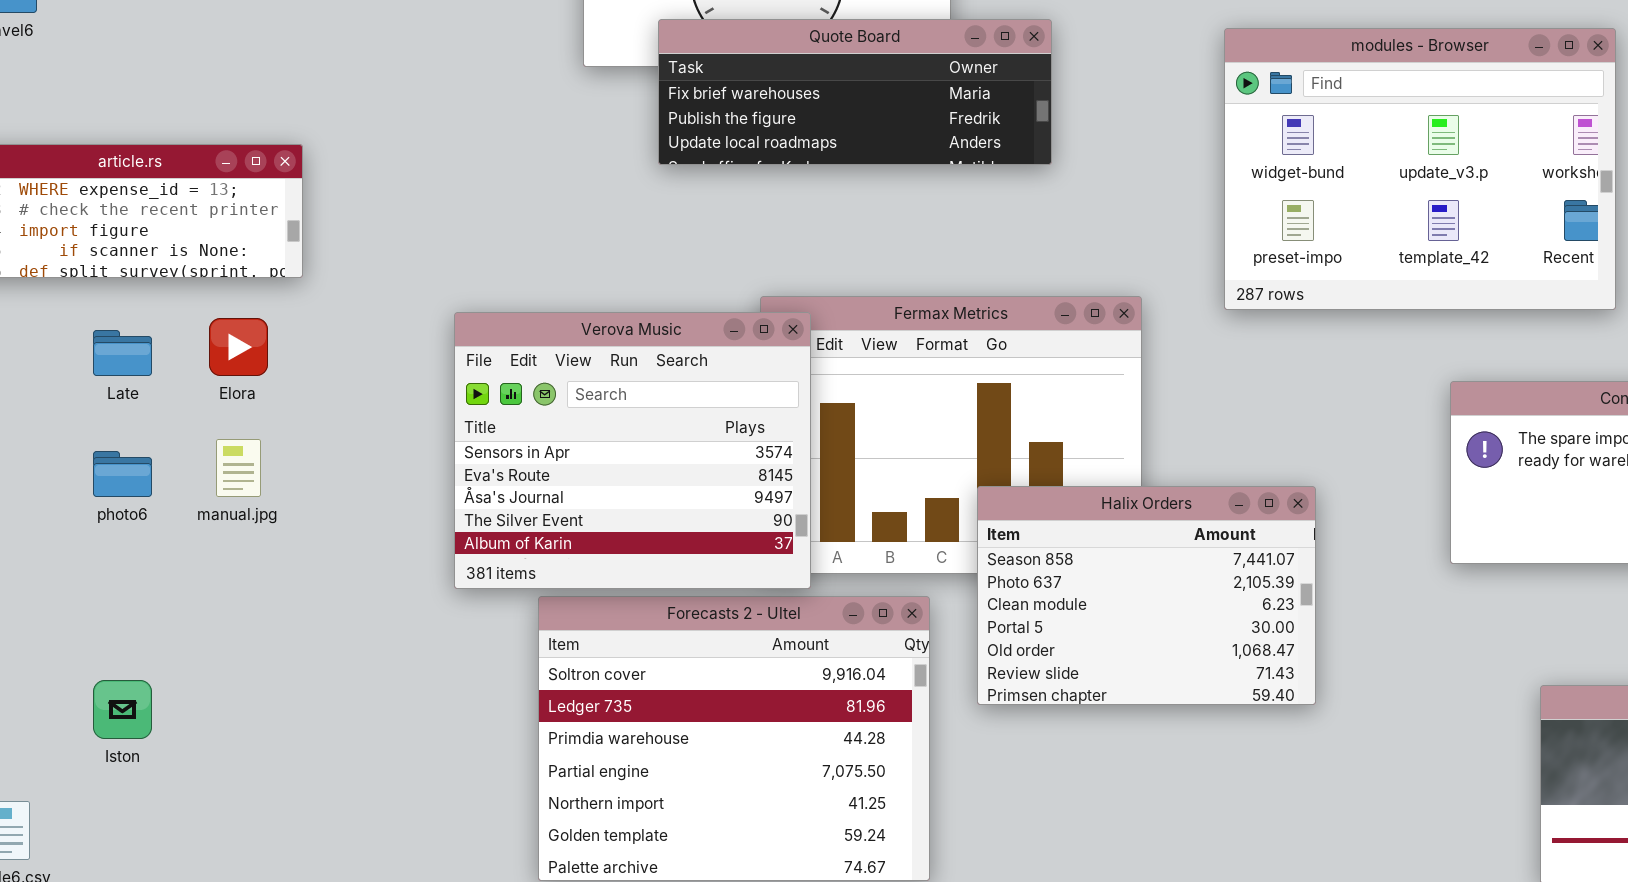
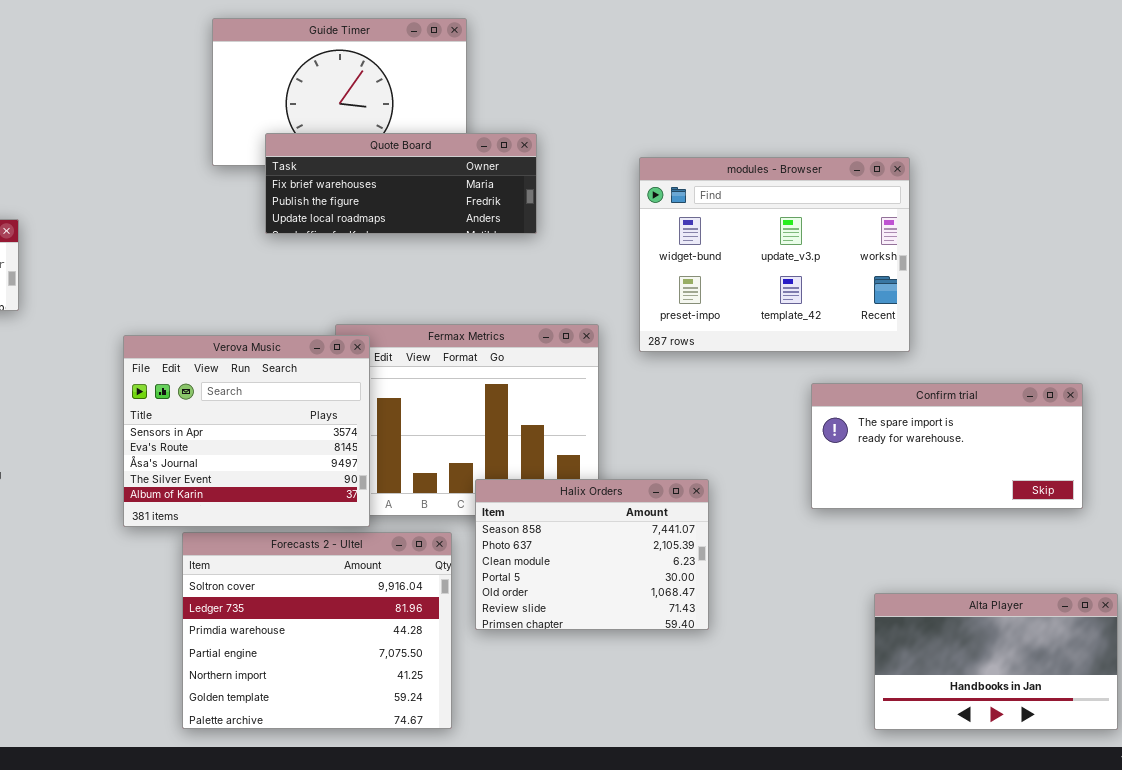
modules - Browser: [1224,28,1616,310] -> [639,157,910,352], moved
Halix Orders: [977,486,1316,705] -> [475,479,709,630], moved

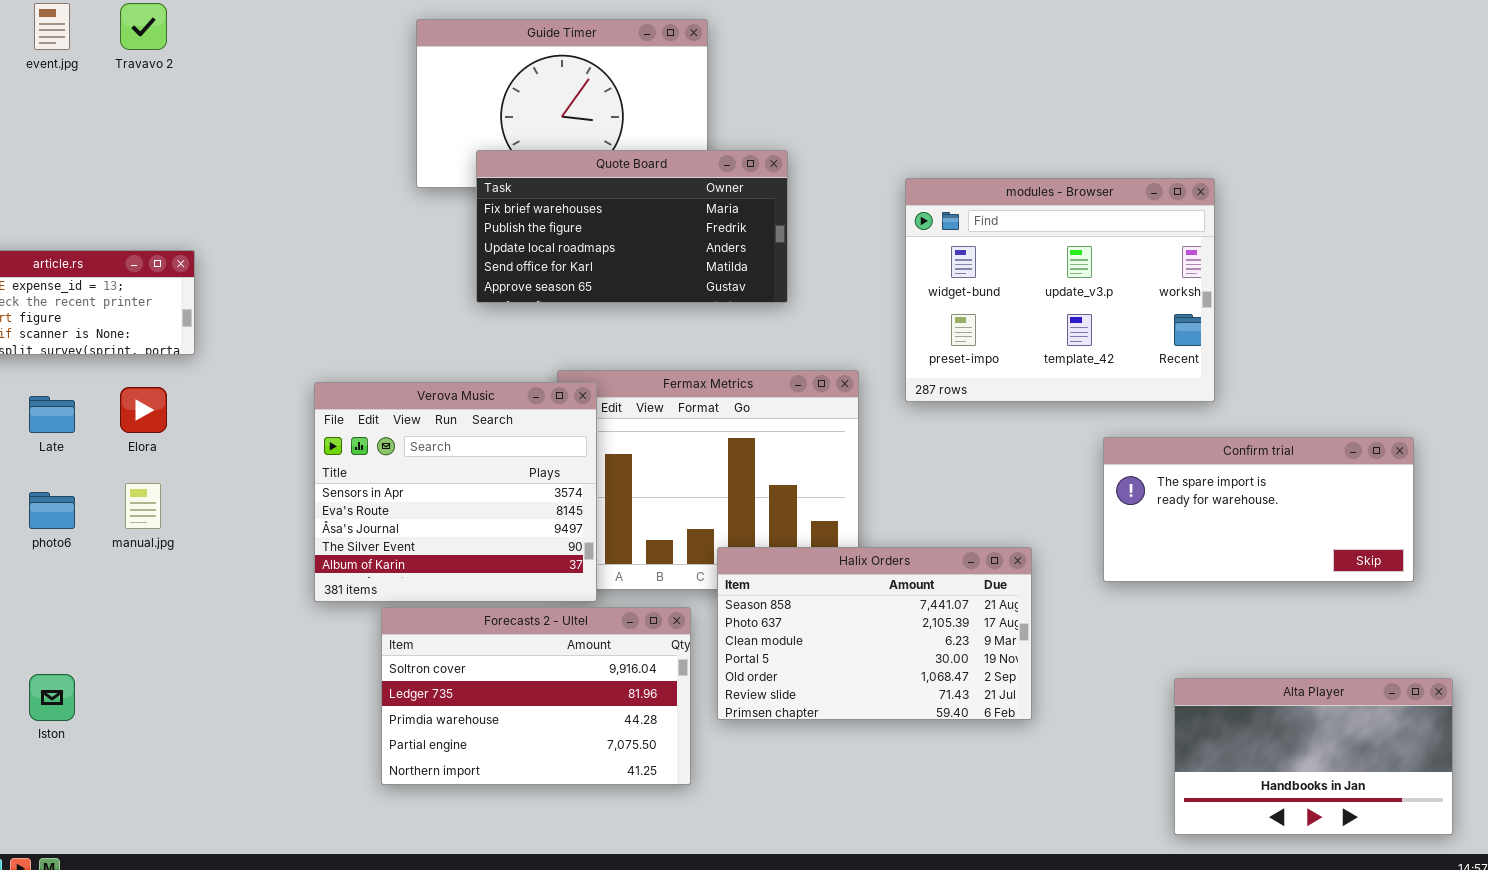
Quote Board: [265,133,537,234] -> [476,150,788,303], resized
Halix Orders: [475,479,709,630] -> [717,547,1032,720], resized
Forecasts 2 - Ultel: [182,532,452,729] -> [381,607,691,785], resized

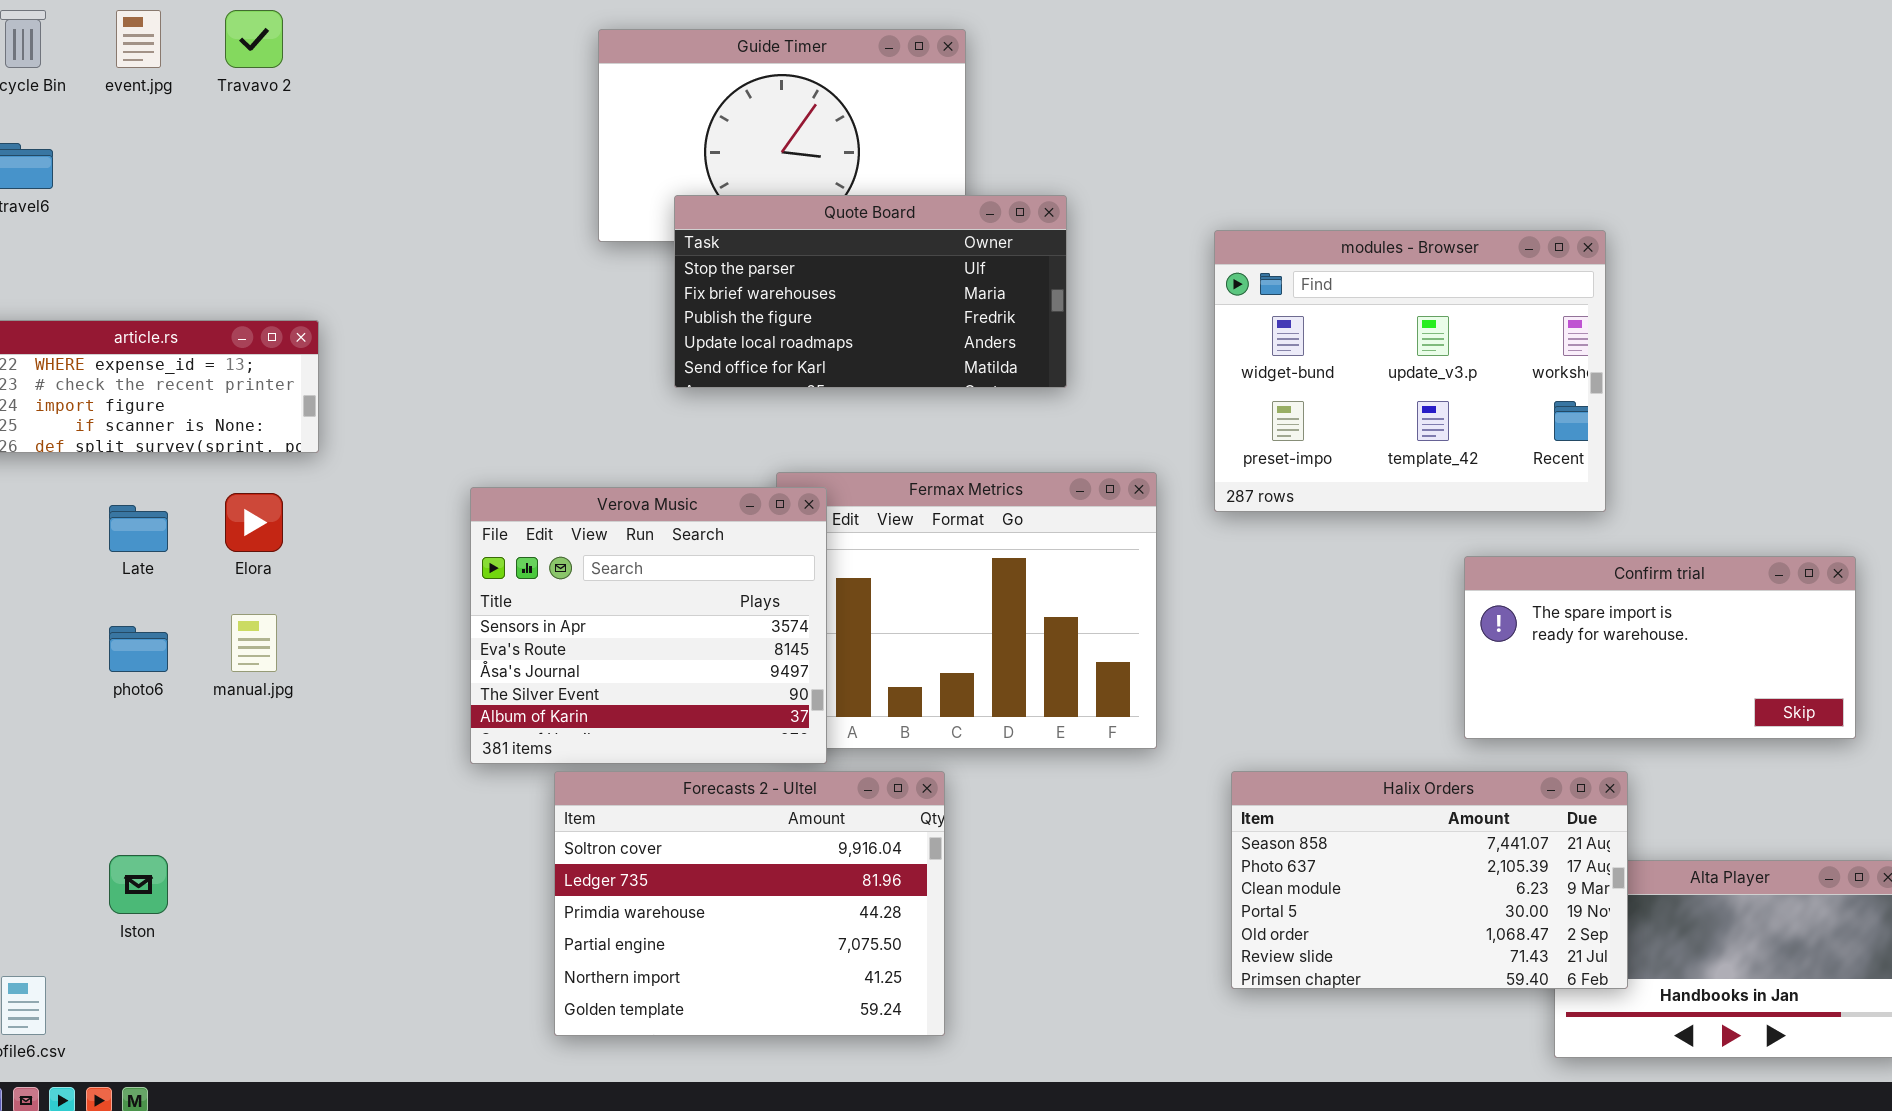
Quote Board: [476,150,788,303] -> [674,195,1067,388], scrolled up 1 row
Halix Orders: [717,547,1032,720] -> [1231,771,1628,989], moved
Forecasts 2 - Ultel: [381,607,691,785] -> [554,771,945,1036], resized

